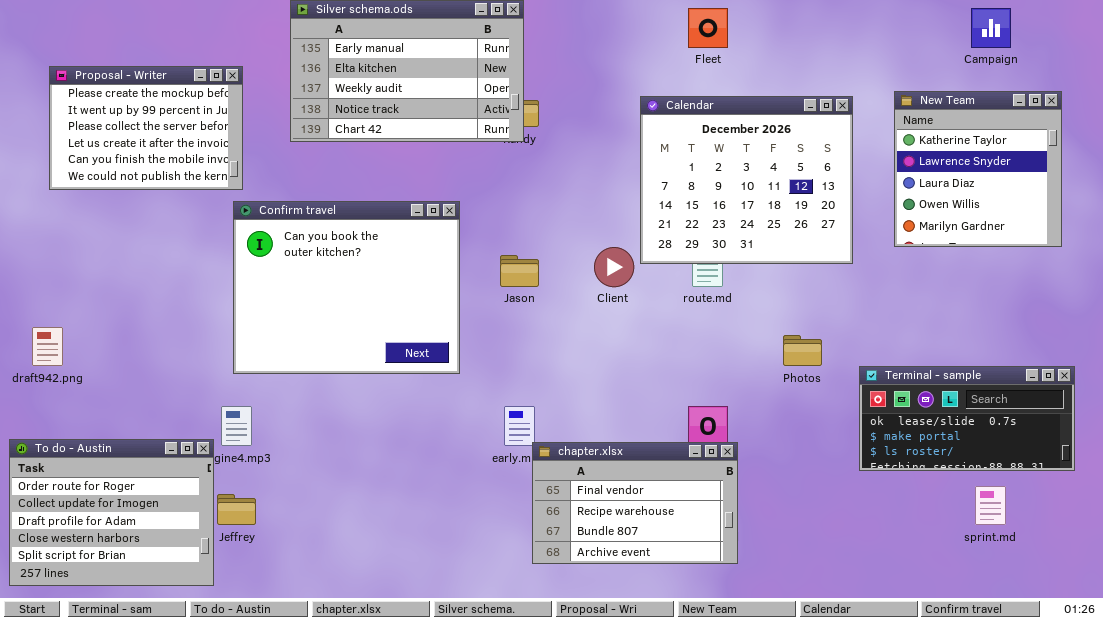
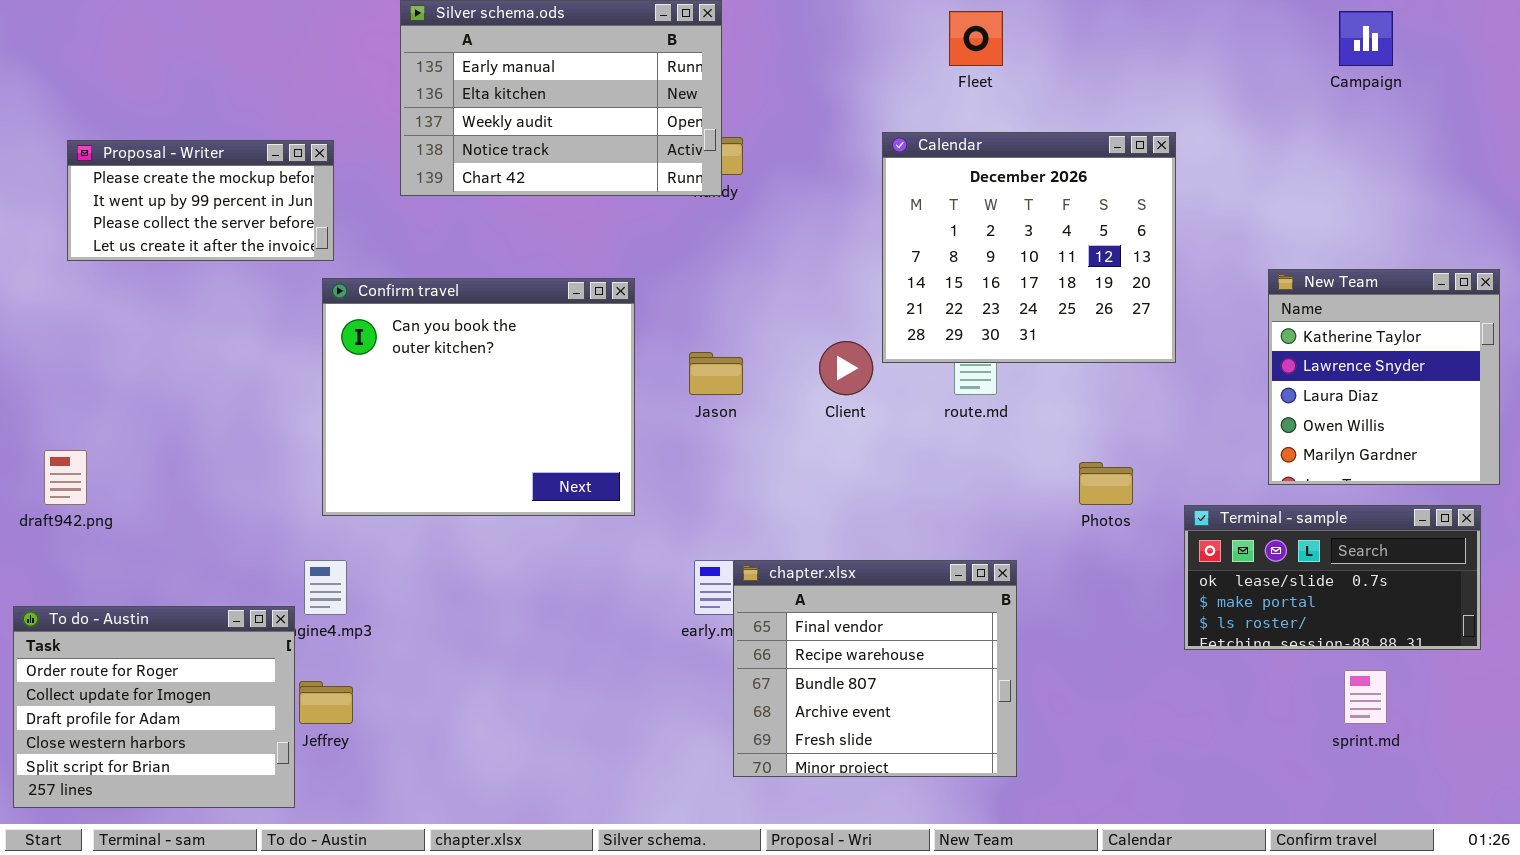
Proposal - Writer: [49,66,243,190] -> [67,140,334,261], resized
New Team: [894,91,1062,247] -> [1268,269,1500,485], moved
chapter.xlsx: [532,442,738,564] -> [733,560,1017,777], resized

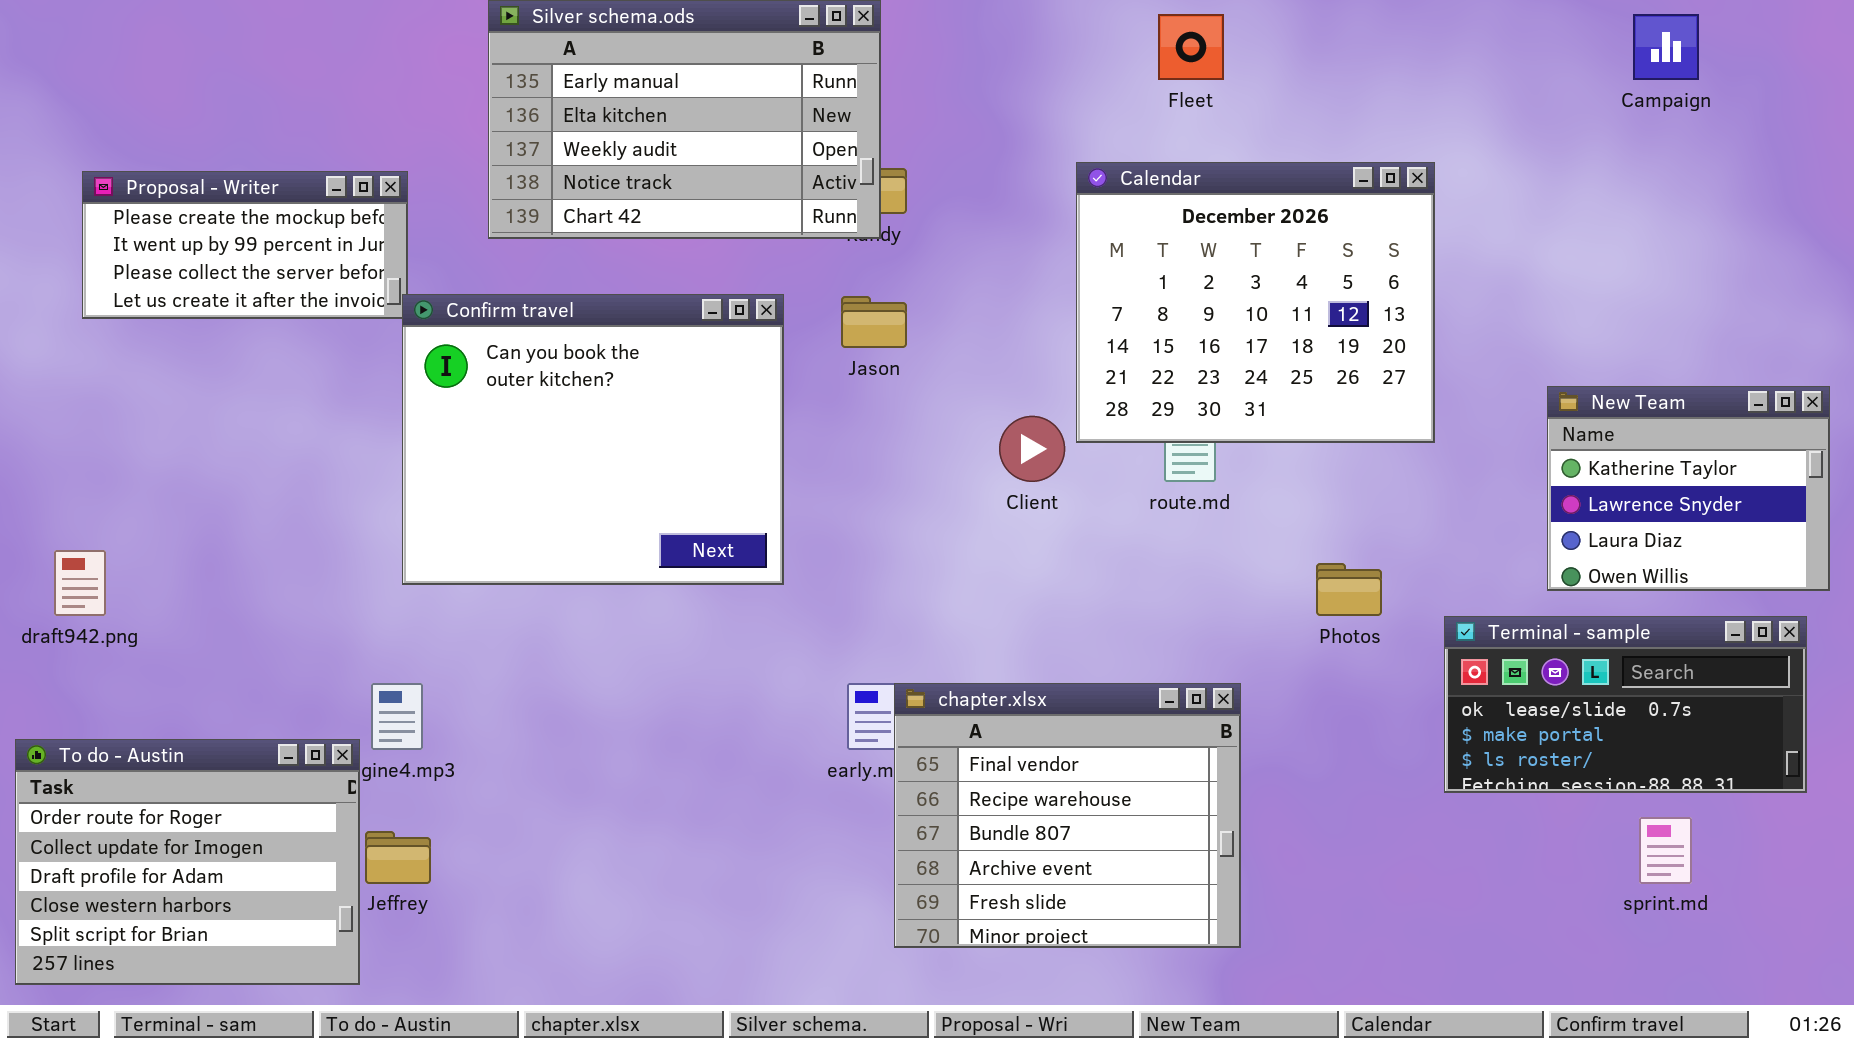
New Team: [1268,269,1500,485] -> [1547,386,1830,591], resized
Confirm travel: [322,278,635,516] -> [402,294,784,585], moved
Jason: [689,352,743,395] -> [841,296,907,348], moved

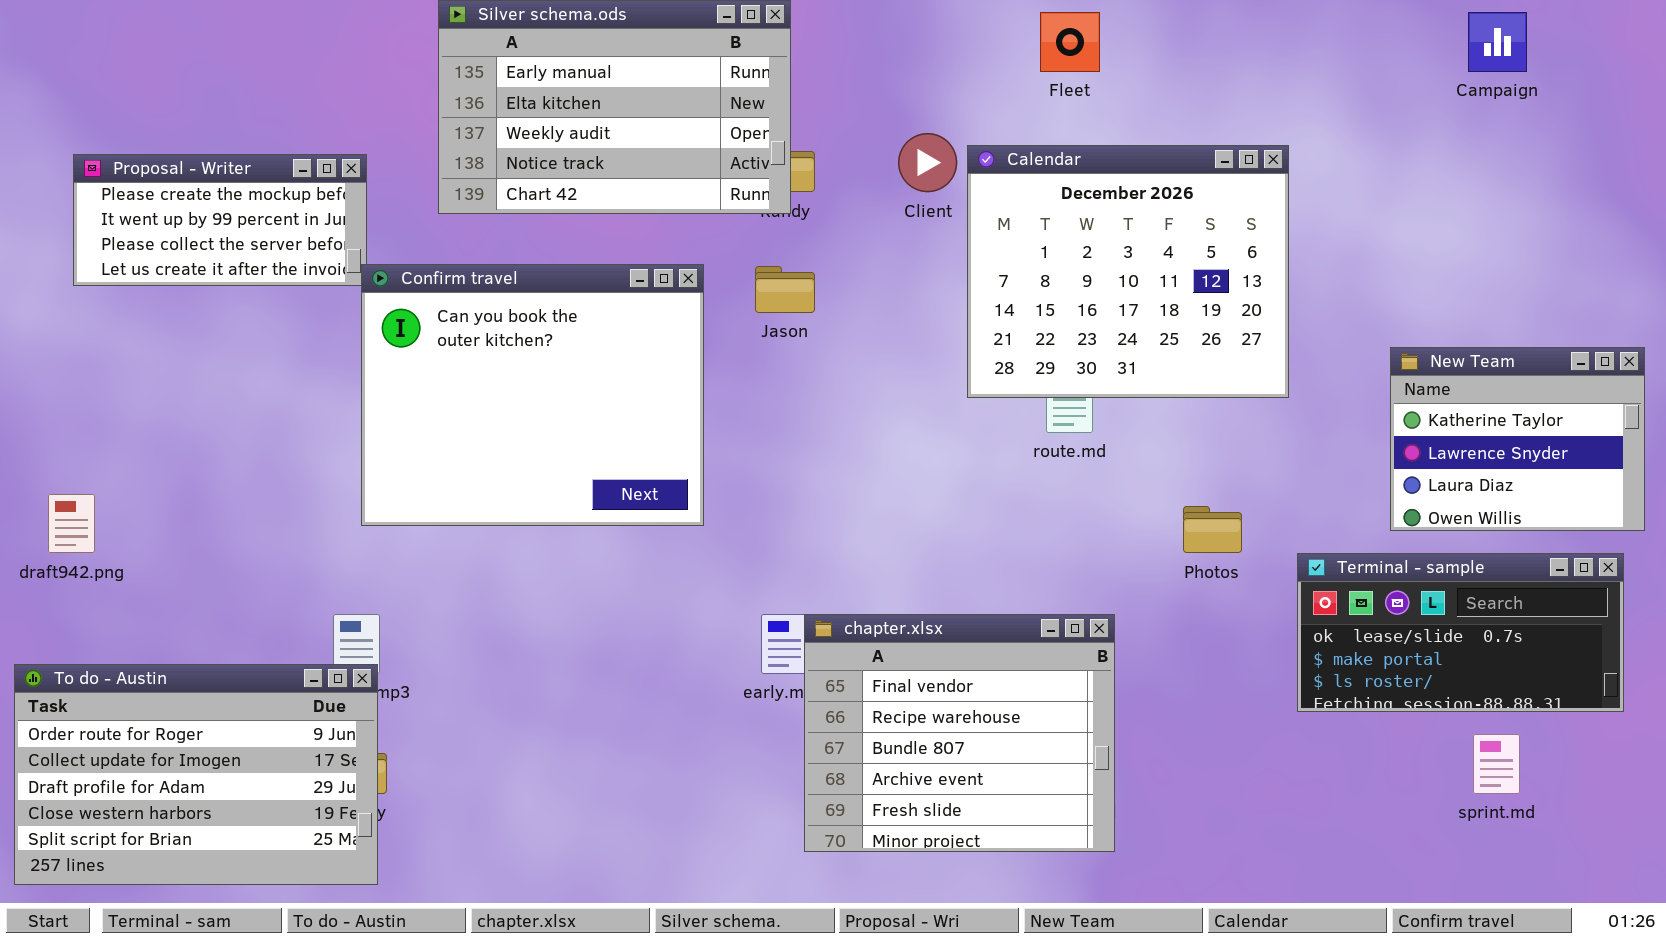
Client: [999,416,1065,482] -> [898,133,957,192], moved
To do - Austin: [15,739,360,985] -> [14,664,378,885], resized

